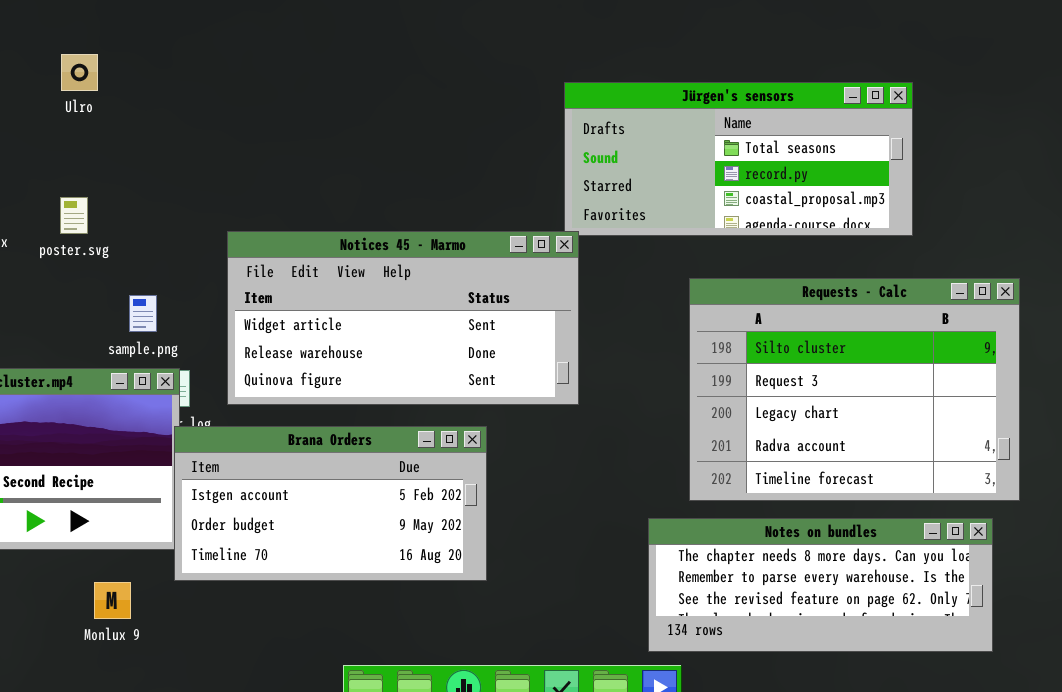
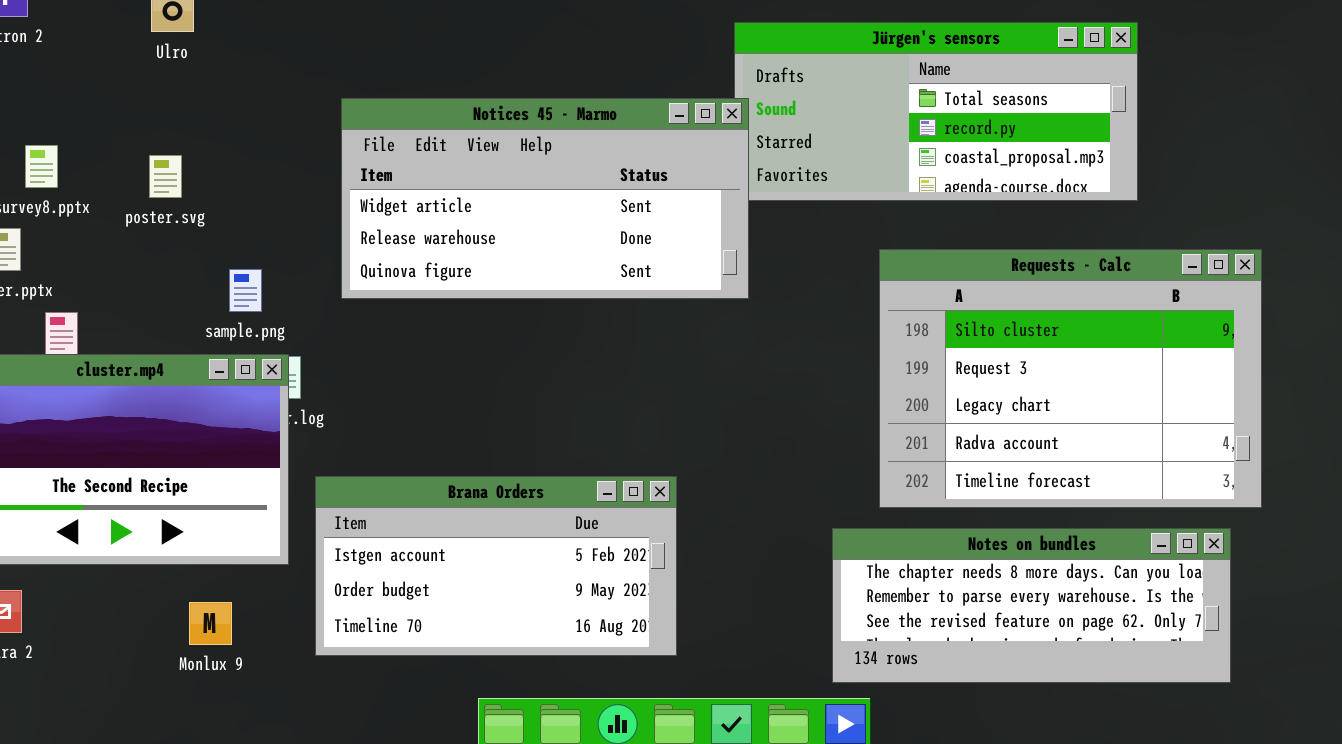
Notices 45 - Marmo: [227,231,579,405] -> [341,98,749,299], moved
Brana Orders: [174,426,487,581] -> [315,476,677,656], moved

